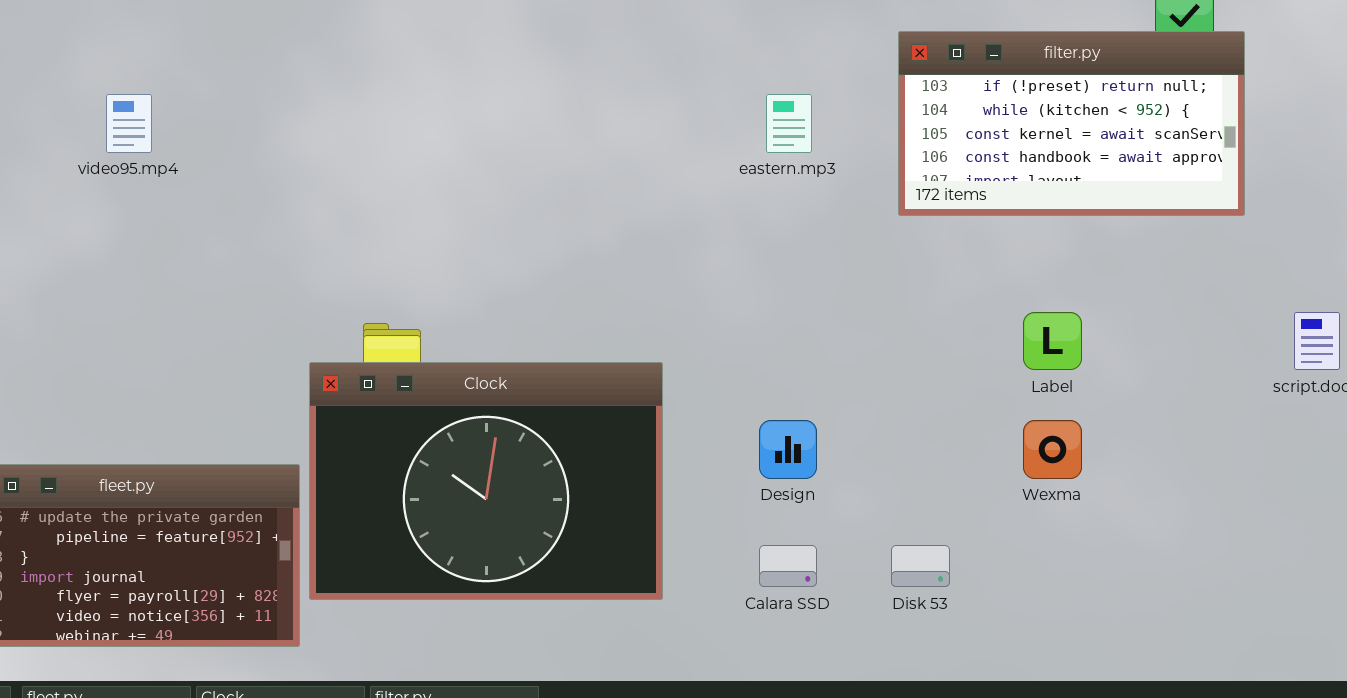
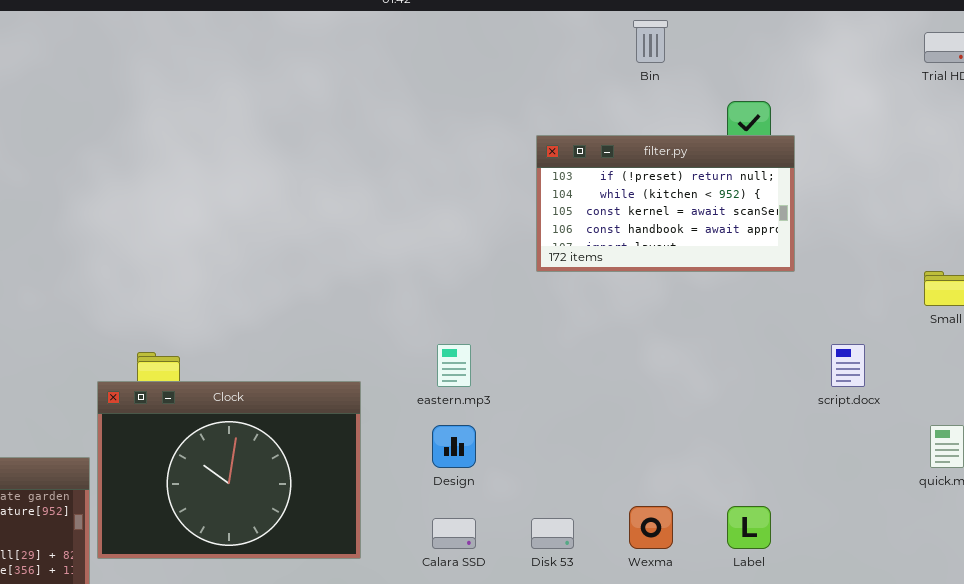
eastern.mp3: [766,94,812,153] -> [437,344,471,387], moved
Label: [1023,312,1082,370] -> [727,506,771,549], moved
Wexma: [1023,420,1082,479] -> [629,506,673,549], moved

